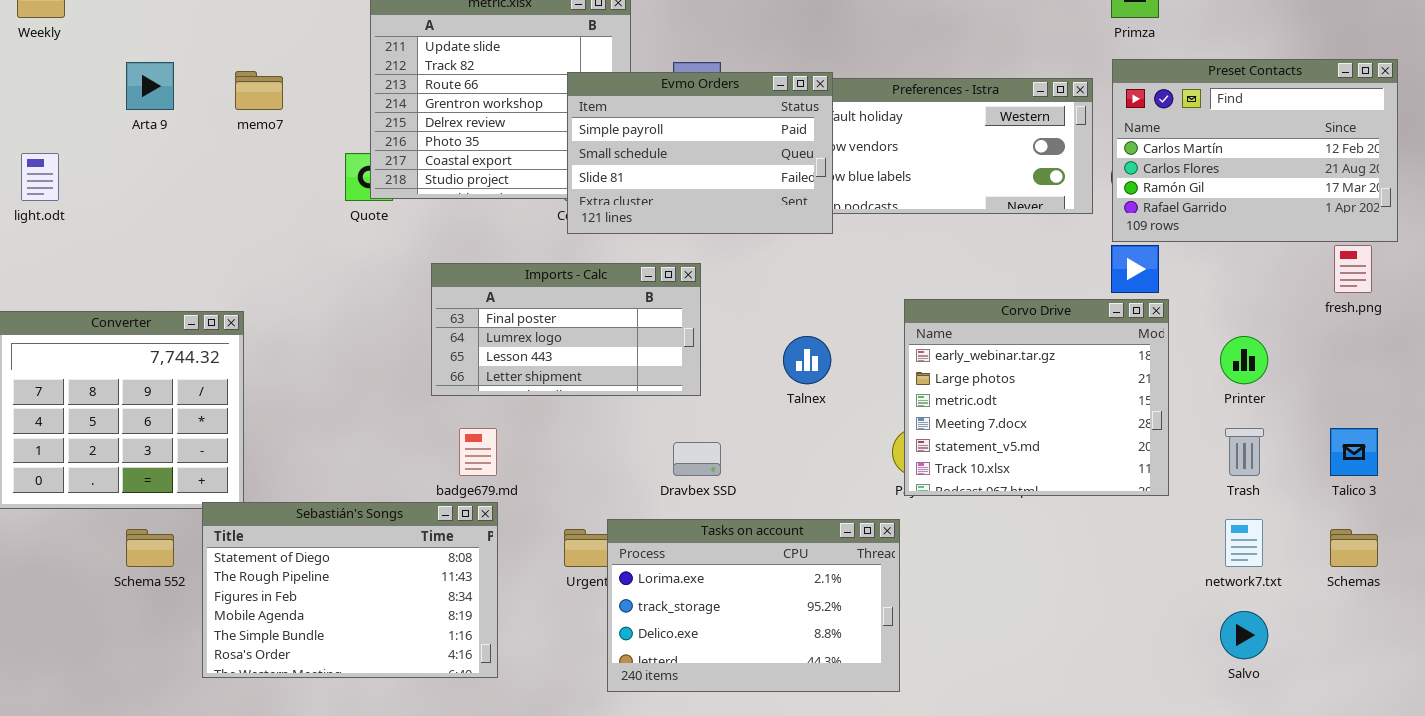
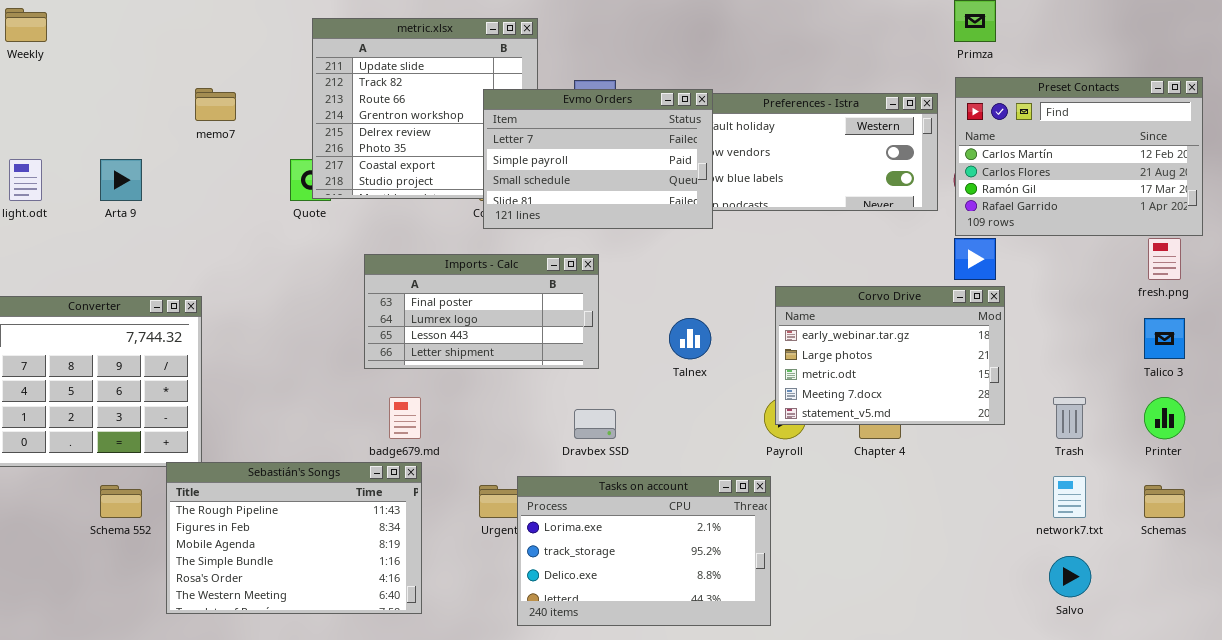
Arta 9: [126,62,174,110] -> [100,159,142,201], moved
Evmo Orders: [567,72,833,234] -> [483,89,713,229], scrolled up 1 row
Corvo Drive: [904,299,1169,496] -> [775,286,1005,425], resized
Printer: [1220,336,1268,384] -> [1144,397,1185,439], moved
Talico 3: [1330,428,1378,476] -> [1144,318,1185,359], moved
Sebastián's Songs: [202,502,498,678] -> [166,462,422,614], scrolled down 1 row

